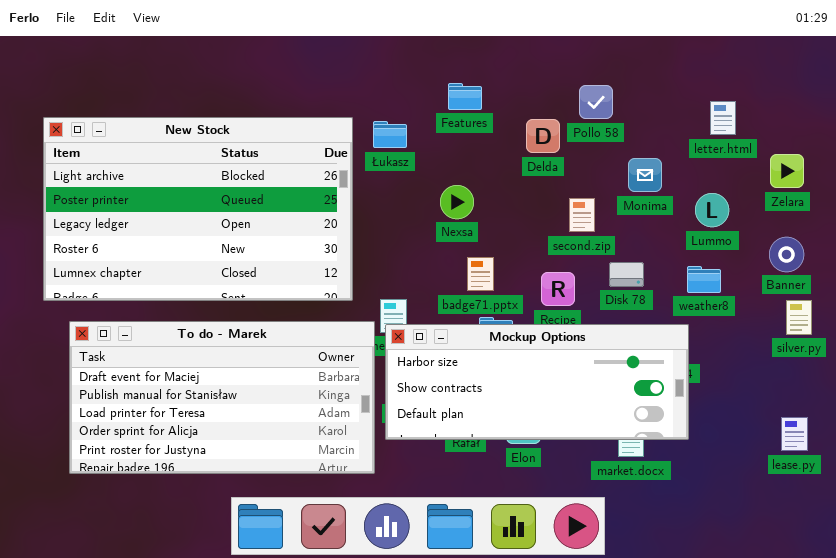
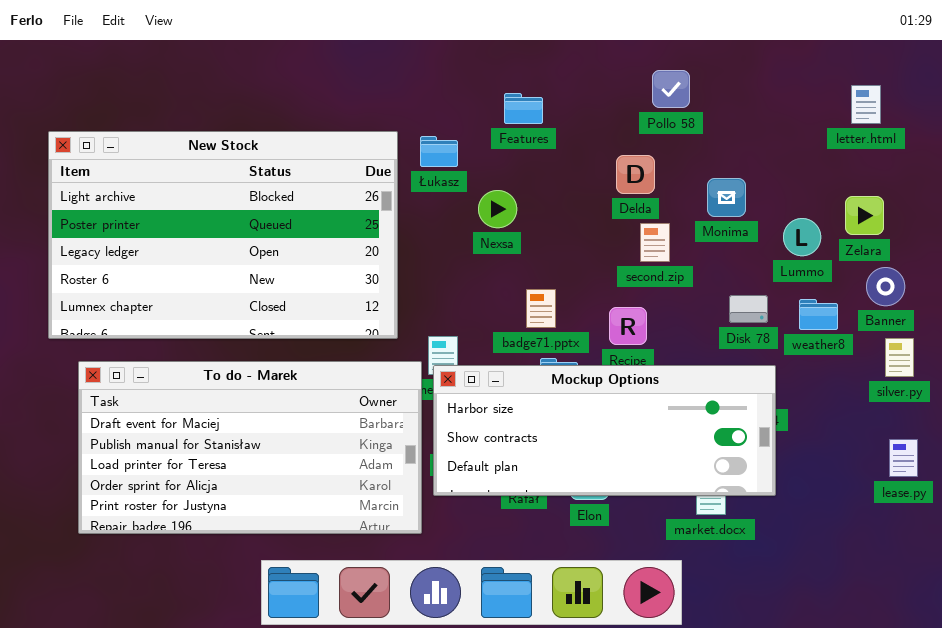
Pollo 58: [579,85,613,119] -> [652,70,690,108], moved
letter.html: [710,101,736,135] -> [851,85,881,124], moved
Delda: [526,119,560,153] -> [616,155,655,194], moved
Zelara: [770,154,804,188] -> [845,196,884,235], moved
Nexsa: [440,185,474,219] -> [478,190,517,228], moved
Disk 78: [609,262,644,287] -> [729,295,768,323], moved
weather8: [687,266,721,293] -> [799,299,838,330], moved
lease.py: [781,417,808,451] -> [889,439,918,477], moved

